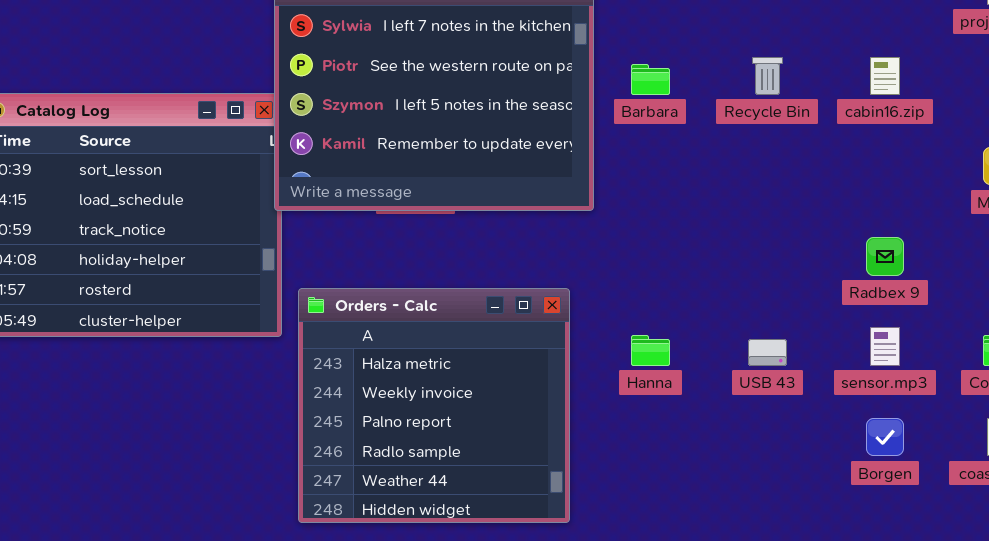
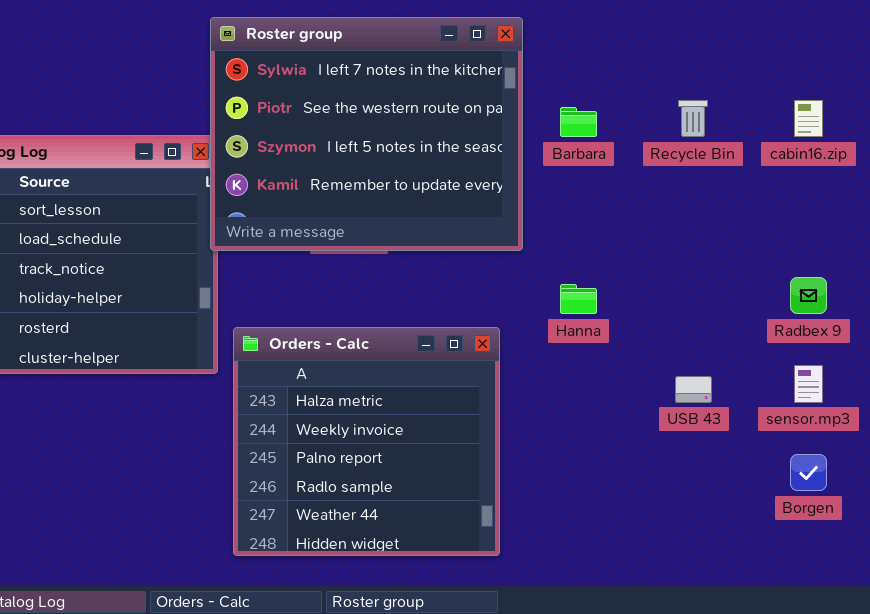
Hanna: [631,335,670,366] -> [560,284,597,314], moved

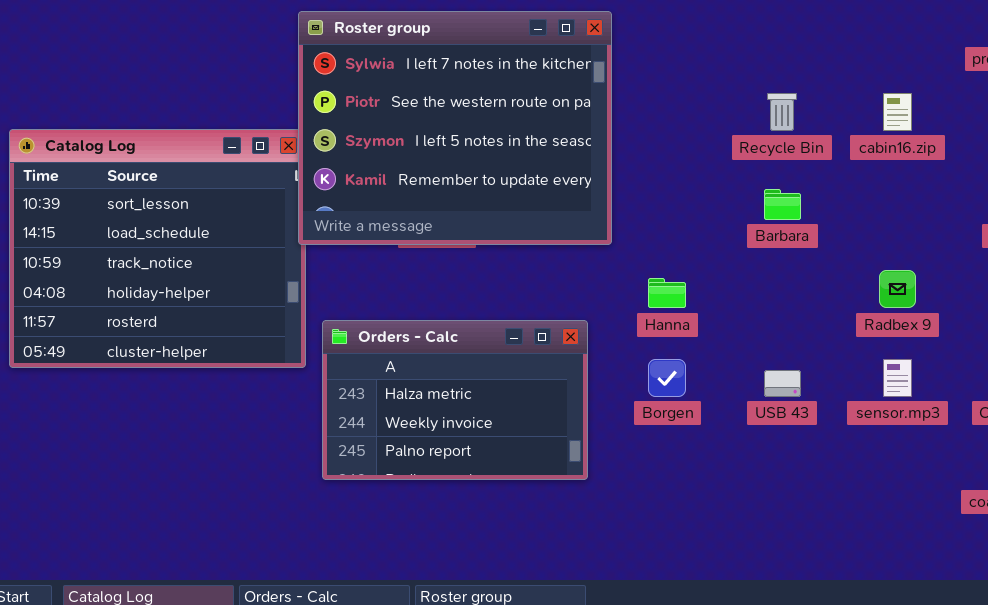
Barbara: [560,107,597,137] -> [764,189,801,220], moved
Orders - Calc: [233,327,500,556] -> [322,320,588,480], resized
Borgen: [790,454,827,491] -> [648,359,686,397], moved

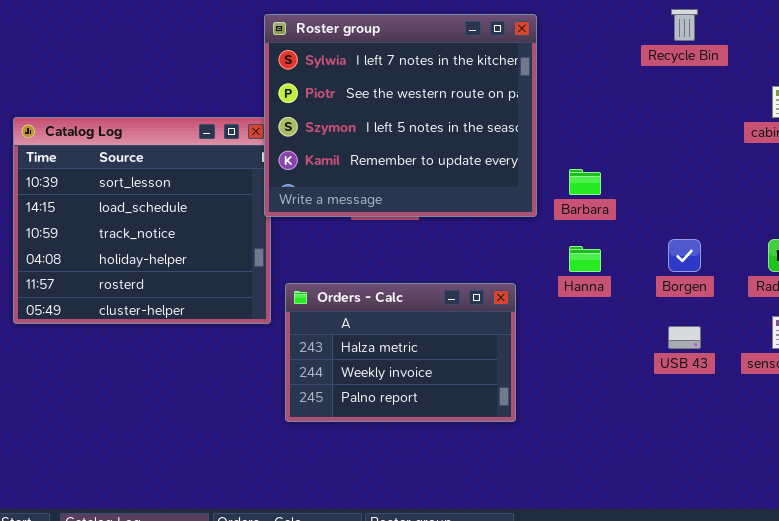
Recycle Bin: [767,93,797,131] -> [671,9,698,41], moved
Barbara: [764,189,801,220] -> [569,169,601,195], moved
Borgen: [648,359,686,397] -> [668,239,701,272], moved

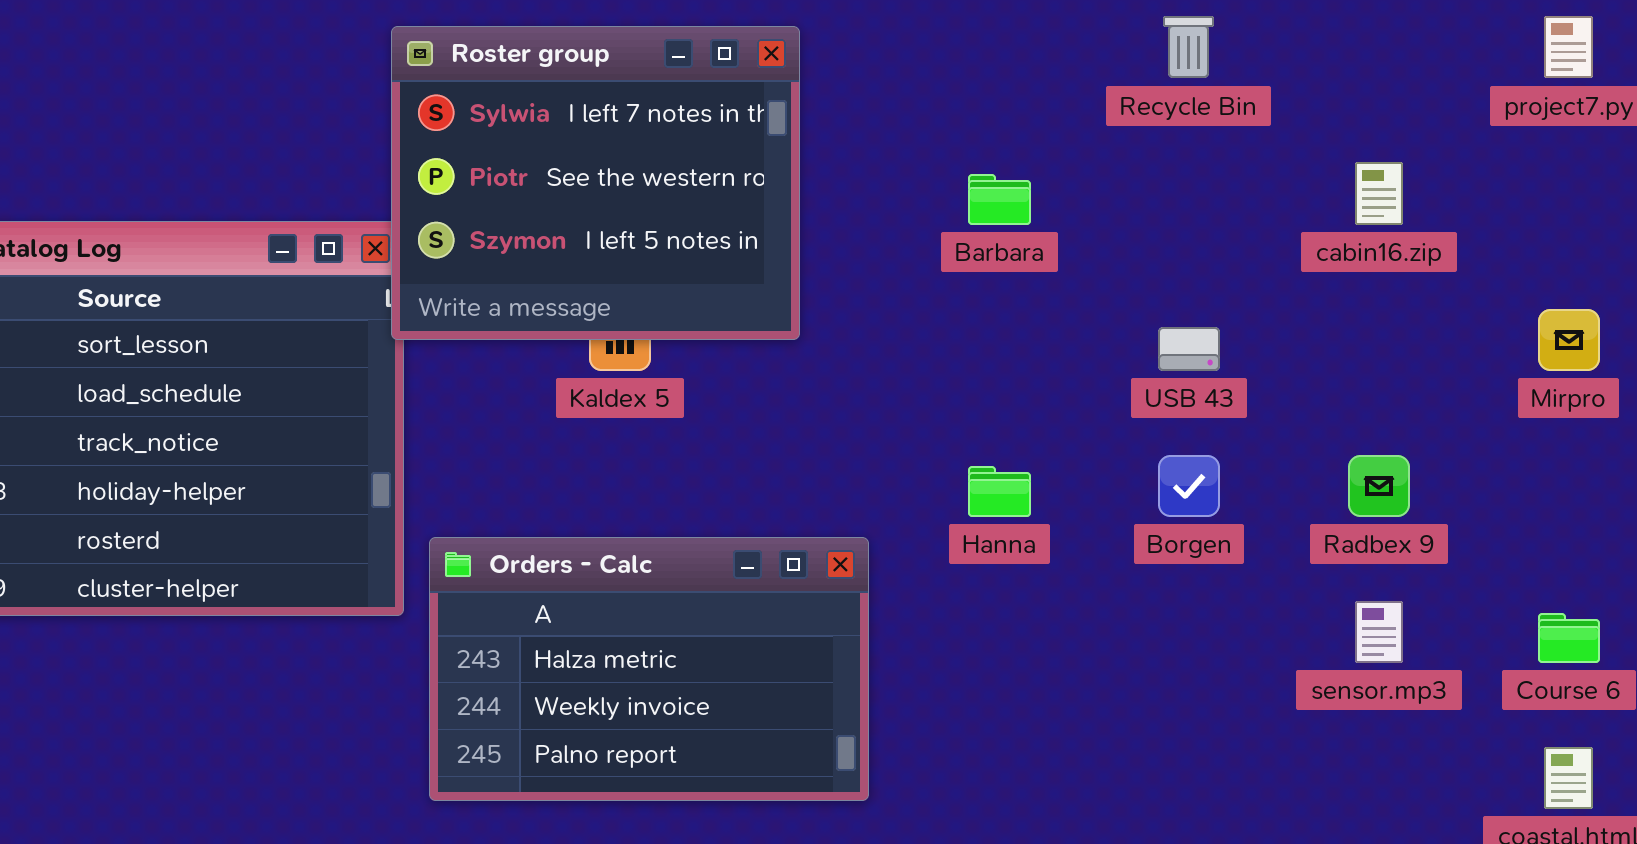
Roster group: [264,14,537,217] -> [391,26,800,340], resized
Barbara: [569,169,601,195] -> [968,174,1031,225], moved
USB 43: [668,326,701,349] -> [1158,327,1220,371], moved

